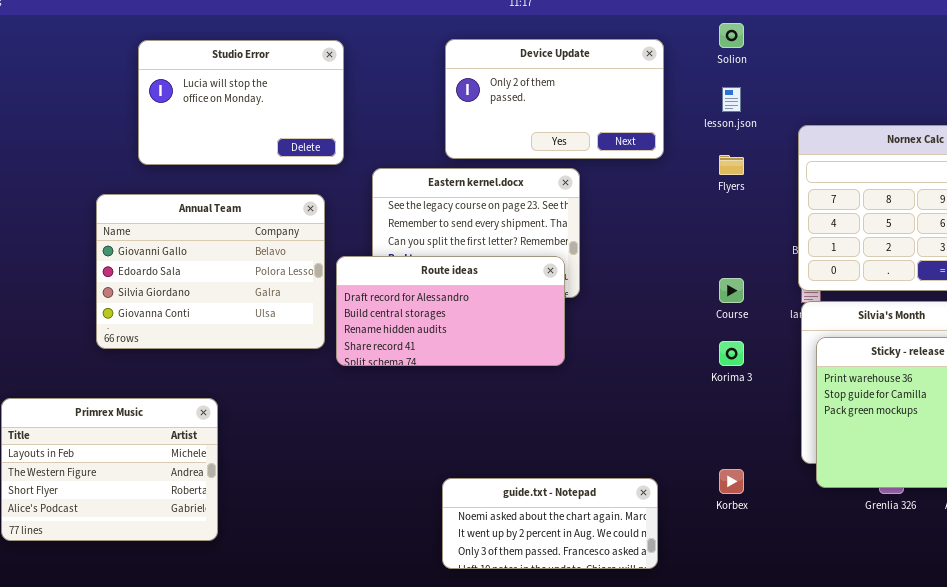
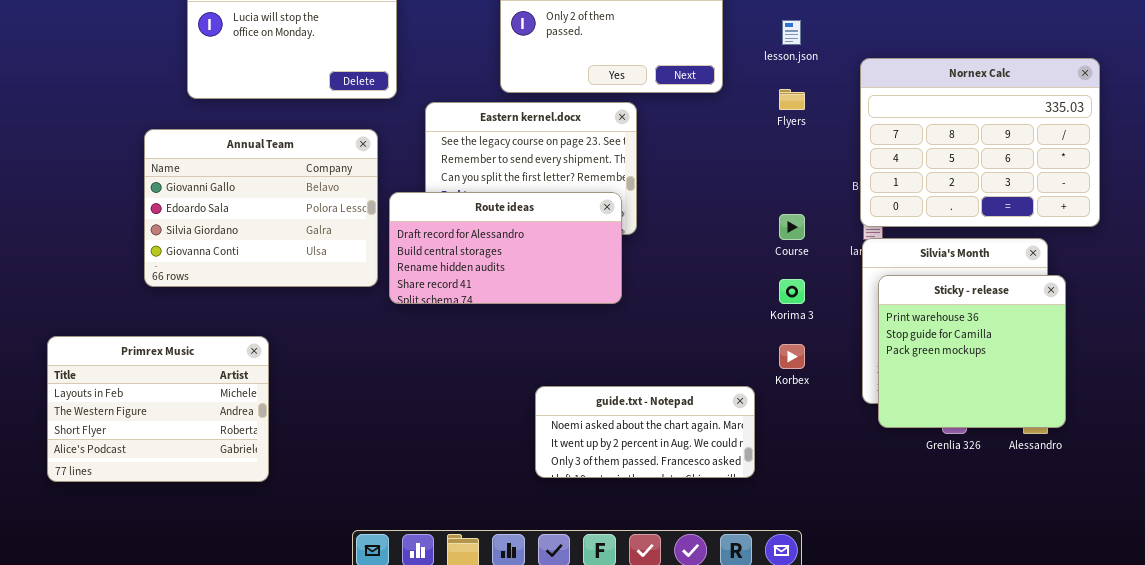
Korbex: [719,469,744,494] -> [779,344,805,369], moved
guide.txt - Notepad: [442,478,658,569] -> [535,386,755,478], moved

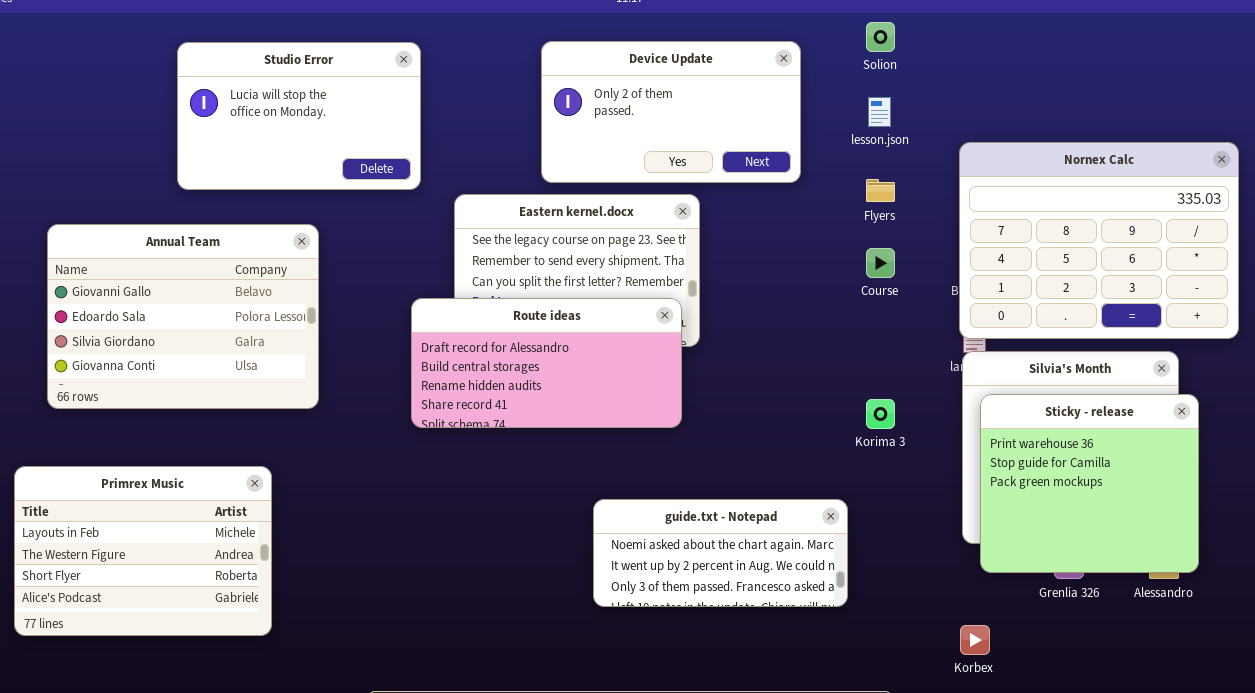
Annual Team: [144,129,378,287] -> [47,224,319,409], moved
Course: [779,214,805,240] -> [866,248,895,278], moved
Korbex: [779,344,805,369] -> [960,625,990,655], moved
guide.txt - Notepad: [535,386,755,478] -> [593,499,848,607], moved

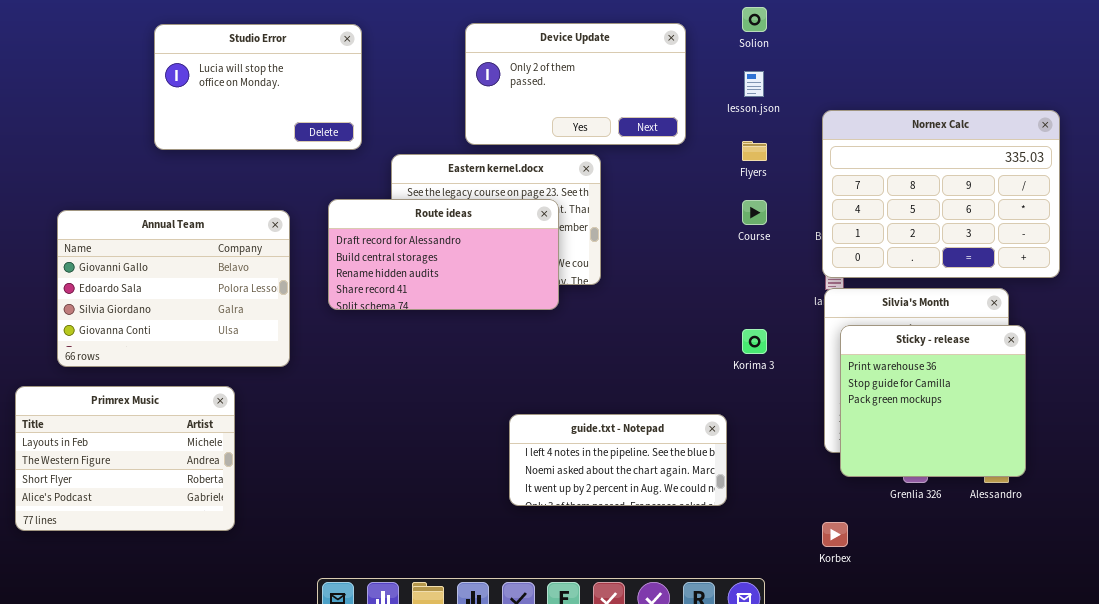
Annual Team: [47,224,319,409] -> [57,210,290,367], moved
Route ideas: [411,298,682,428] -> [328,199,559,310], moved
guide.txt - Notepad: [593,499,848,607] -> [509,414,727,506], scrolled up 1 row

